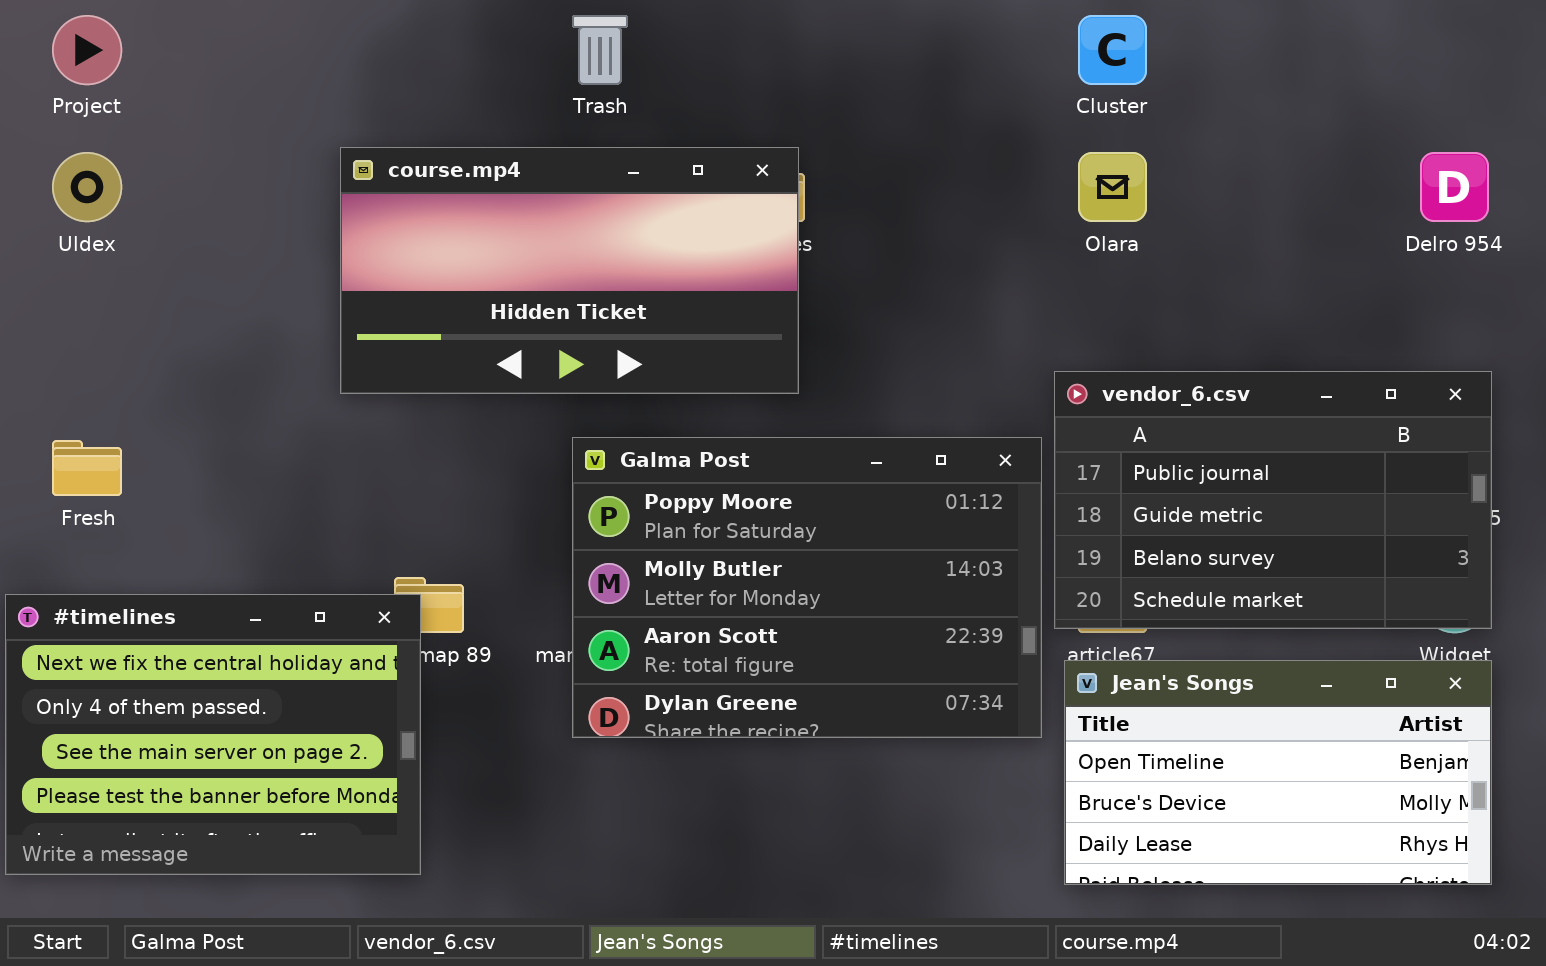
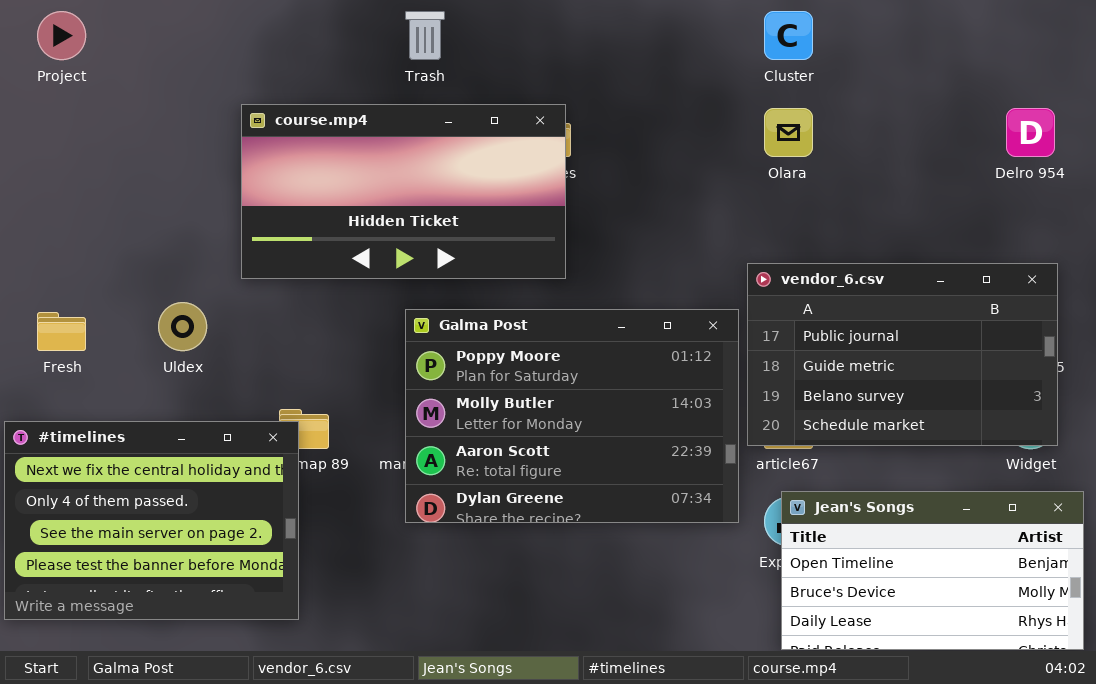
Uldex: [52,152,122,222] -> [158,302,207,351], moved
Jean's Songs: [1064,660,1492,885] -> [781,491,1084,650], moved

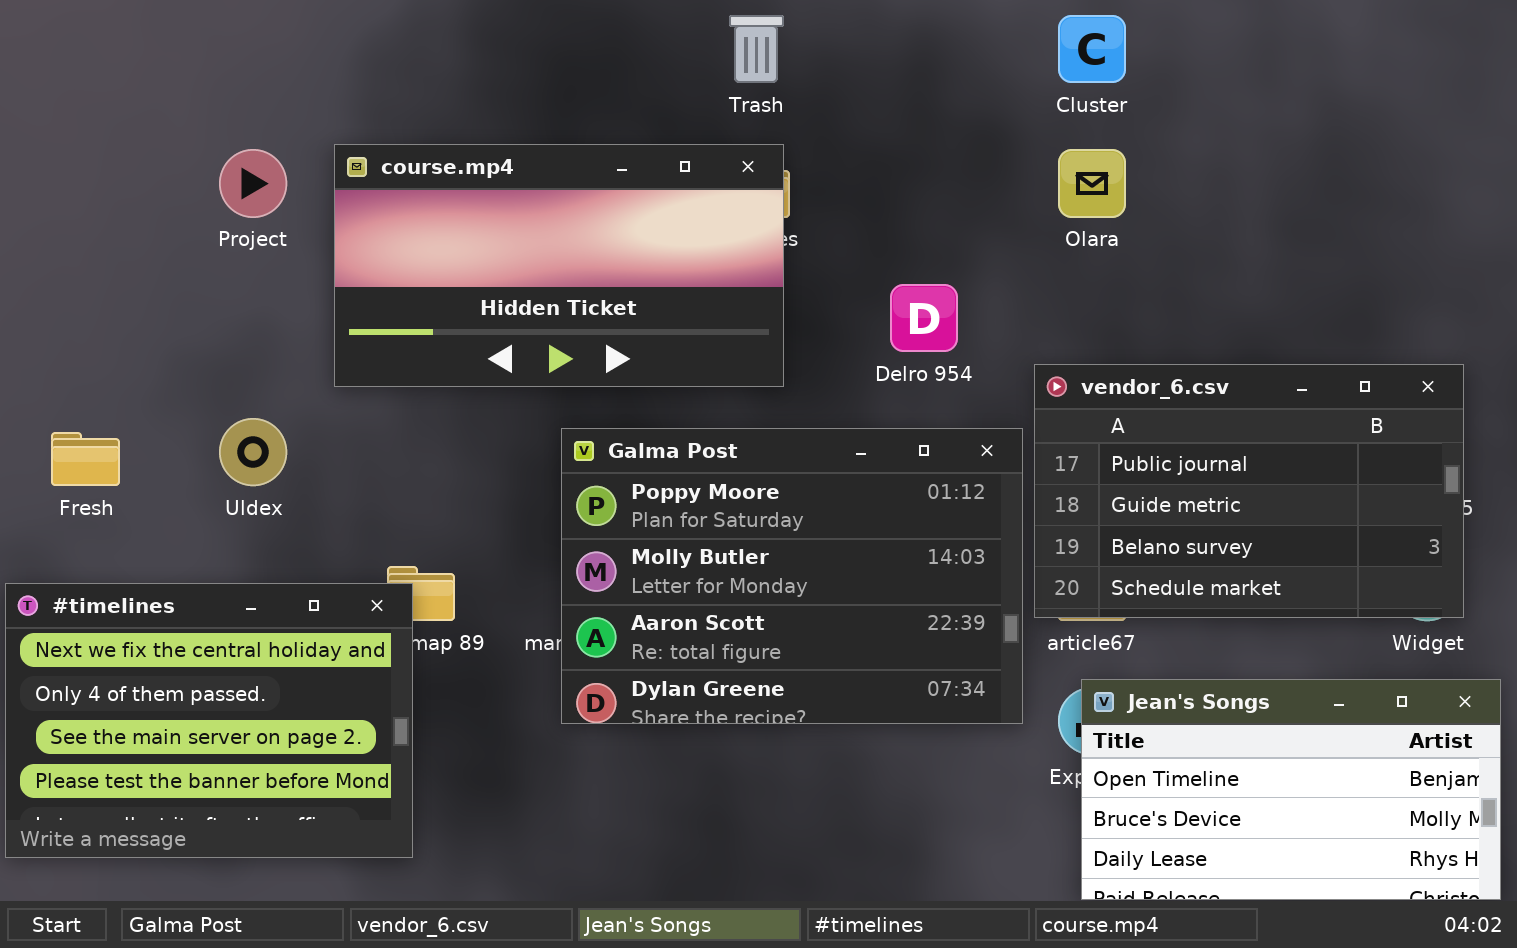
Project: [37,11,86,60] -> [219,149,287,218], moved
Trash: [405,11,445,60] -> [729,15,784,83], moved
Delro 954: [1006,108,1055,157] -> [890,284,958,352], moved

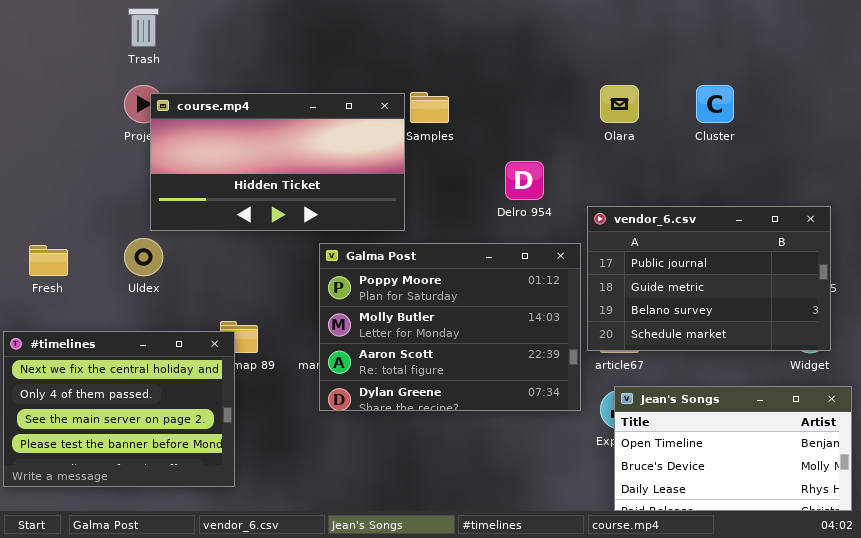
Trash: [729,15,784,83] -> [128,8,159,47], moved
Cluster: [1058,15,1126,83] -> [696,85,734,123], moved
course.mp4: [334,144,784,387] -> [150,93,405,231], moved

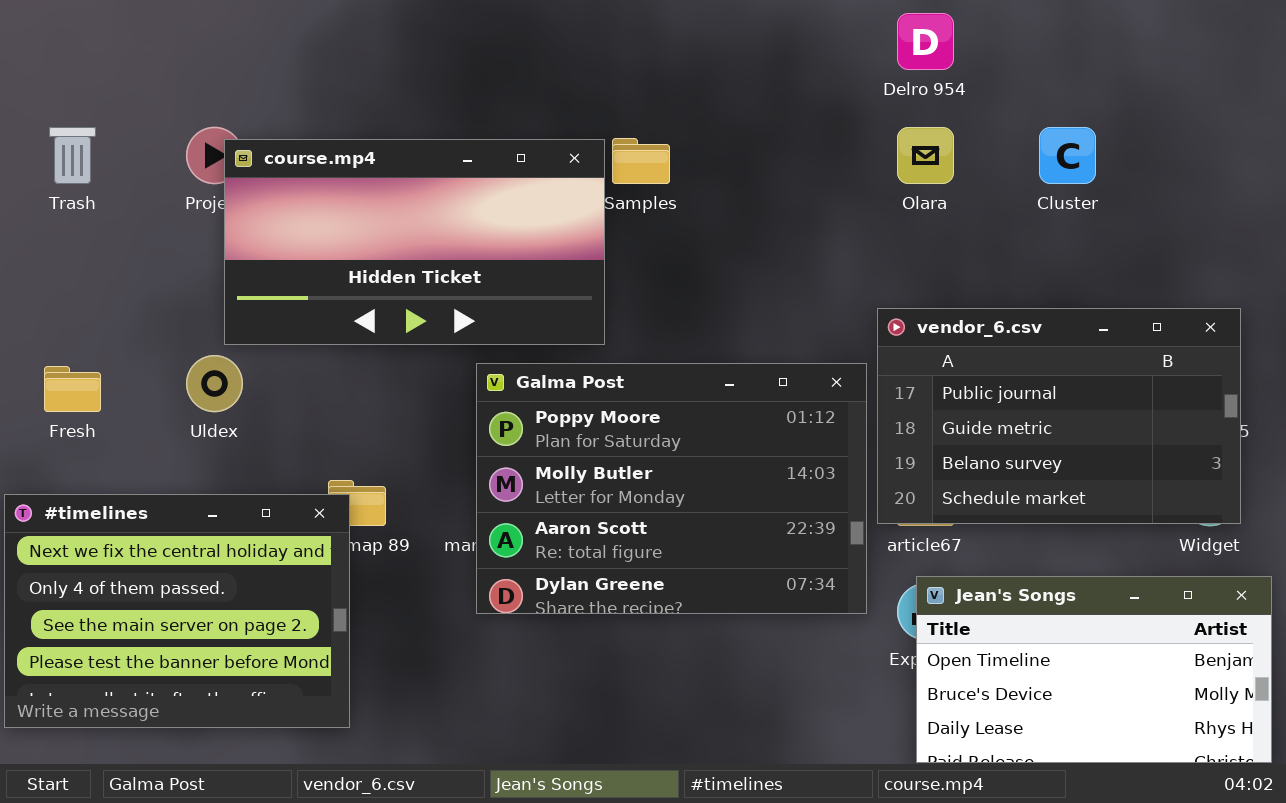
Trash: [128,8,159,47] -> [49,127,96,184], moved
Delro 954: [505,161,544,200] -> [897,13,954,70], moved

